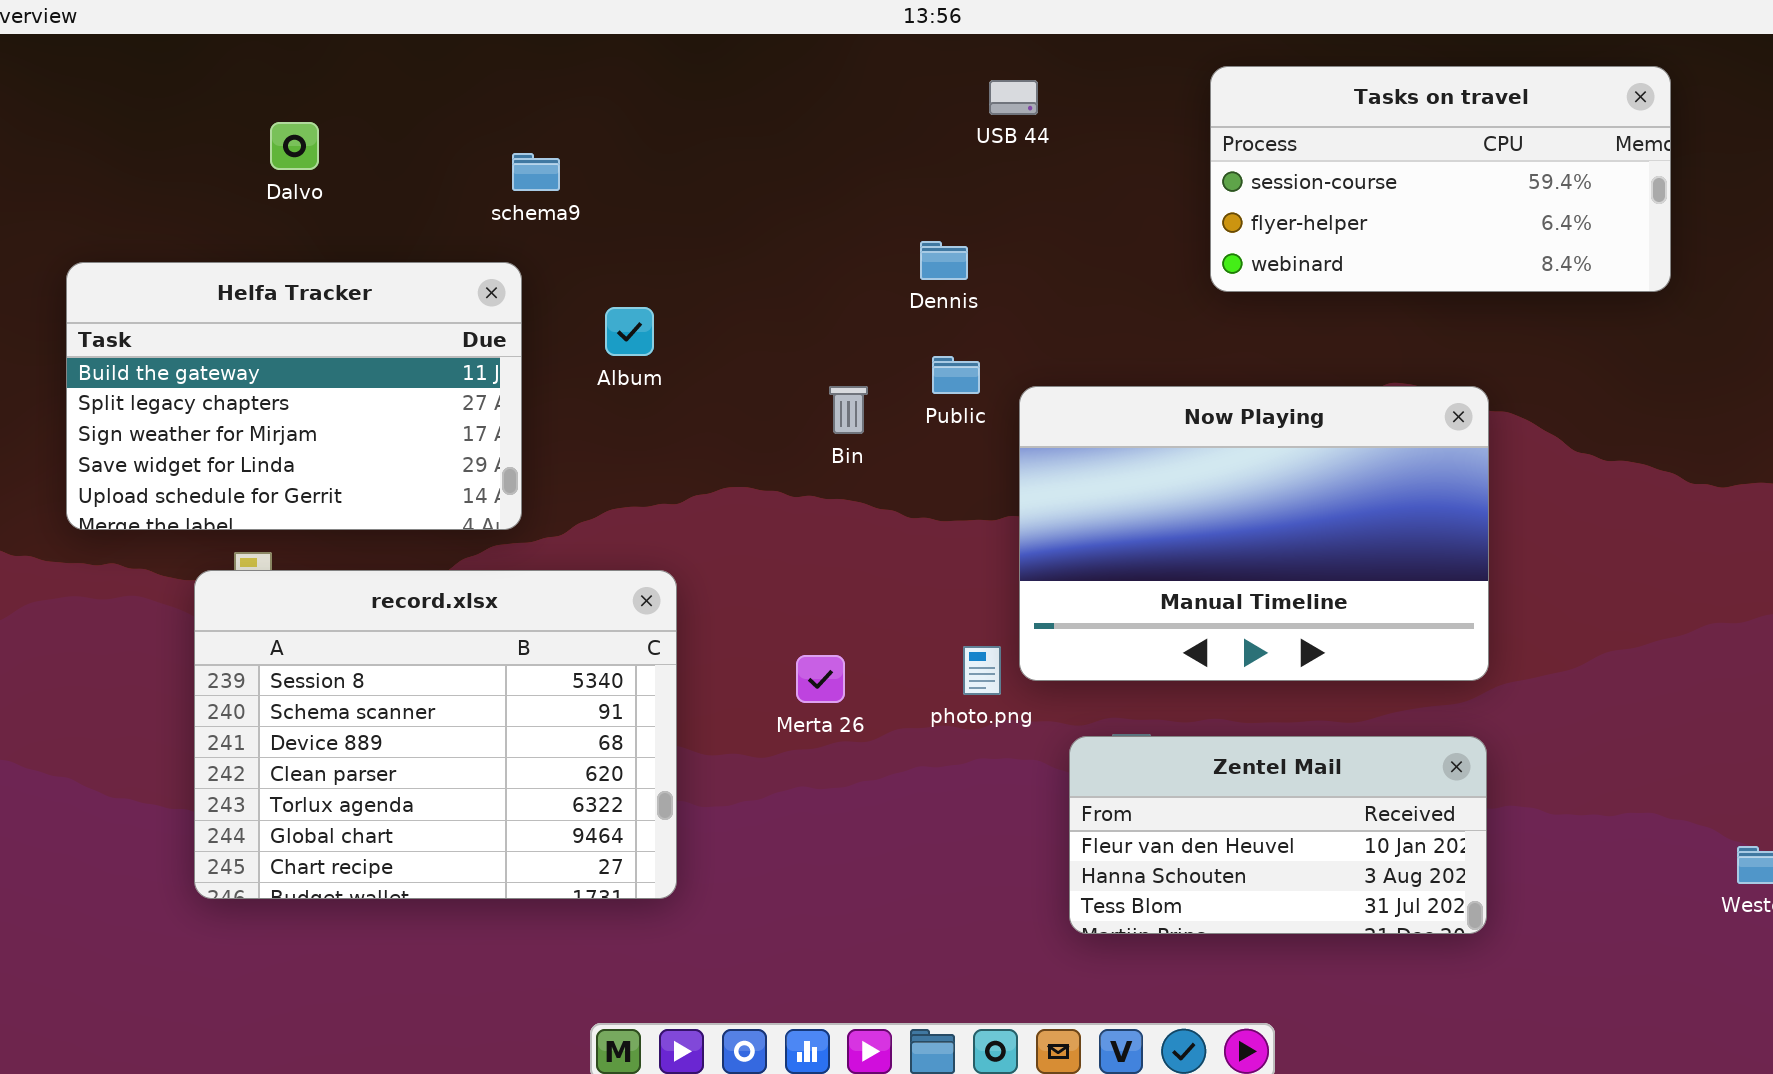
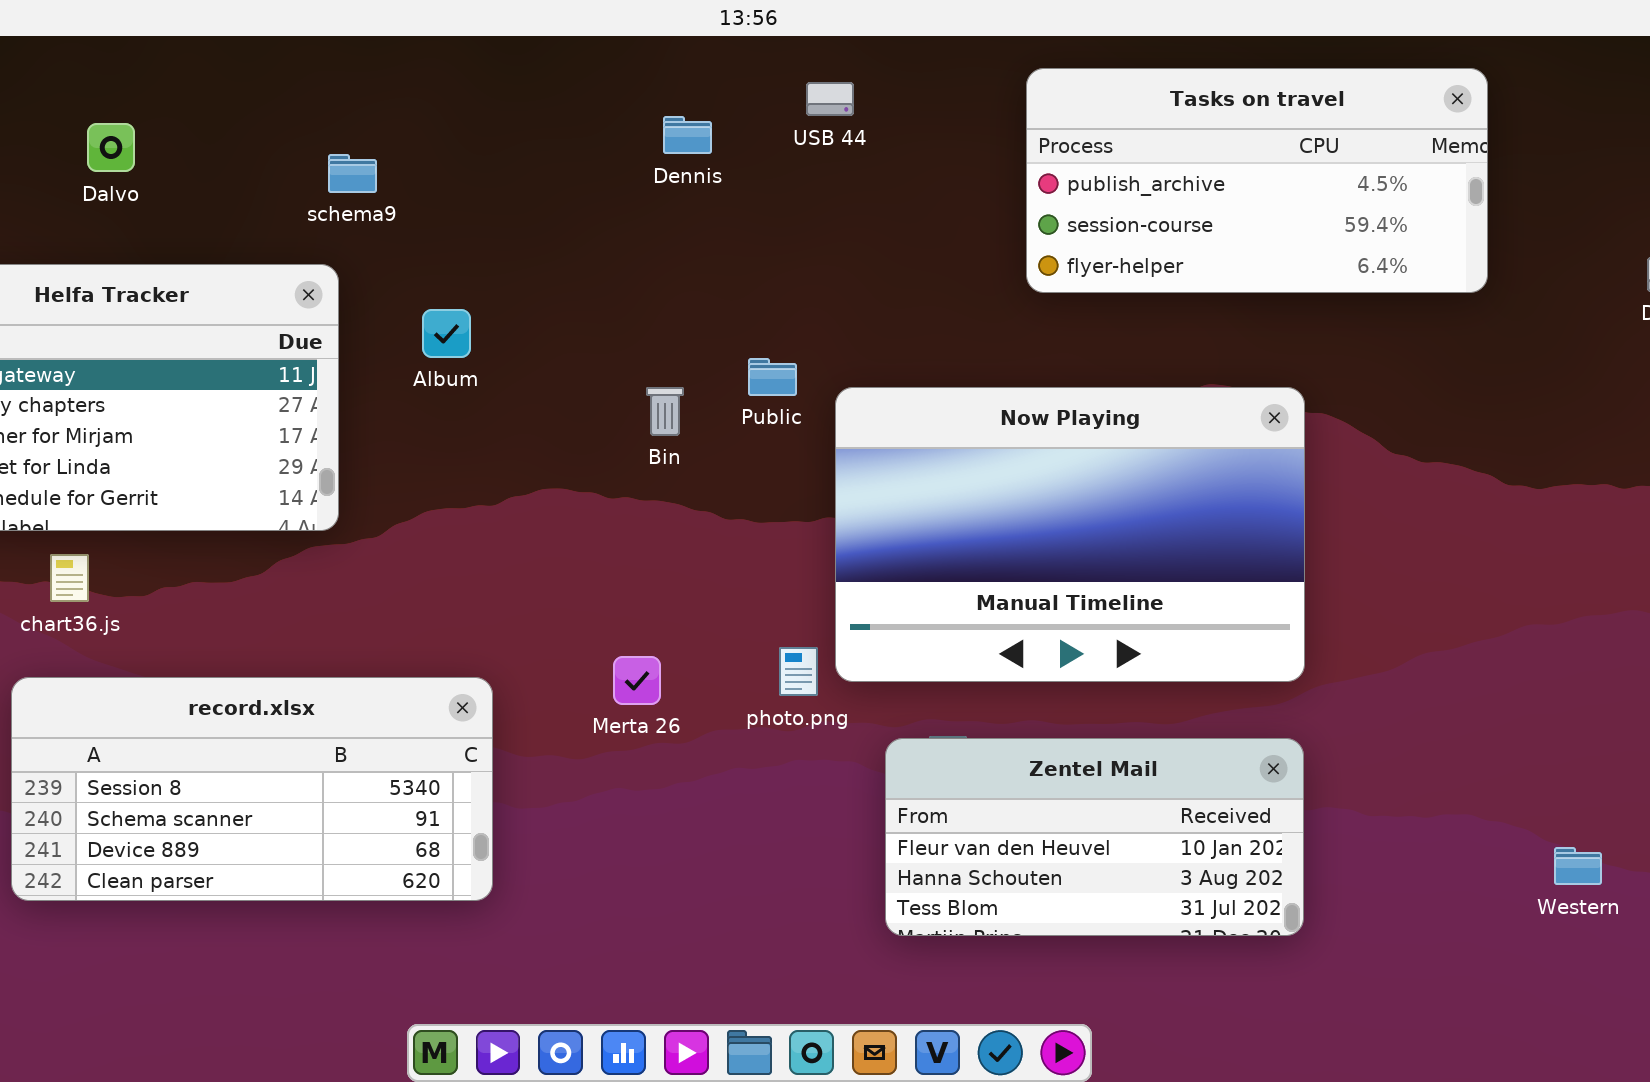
Tasks on travel: [1210,66,1671,292] -> [1026,68,1488,293], scrolled up 1 row
Dennis: [920,241,968,280] -> [663,116,712,154], moved
record.xlsx: [194,570,677,899] -> [11,677,493,901], resized

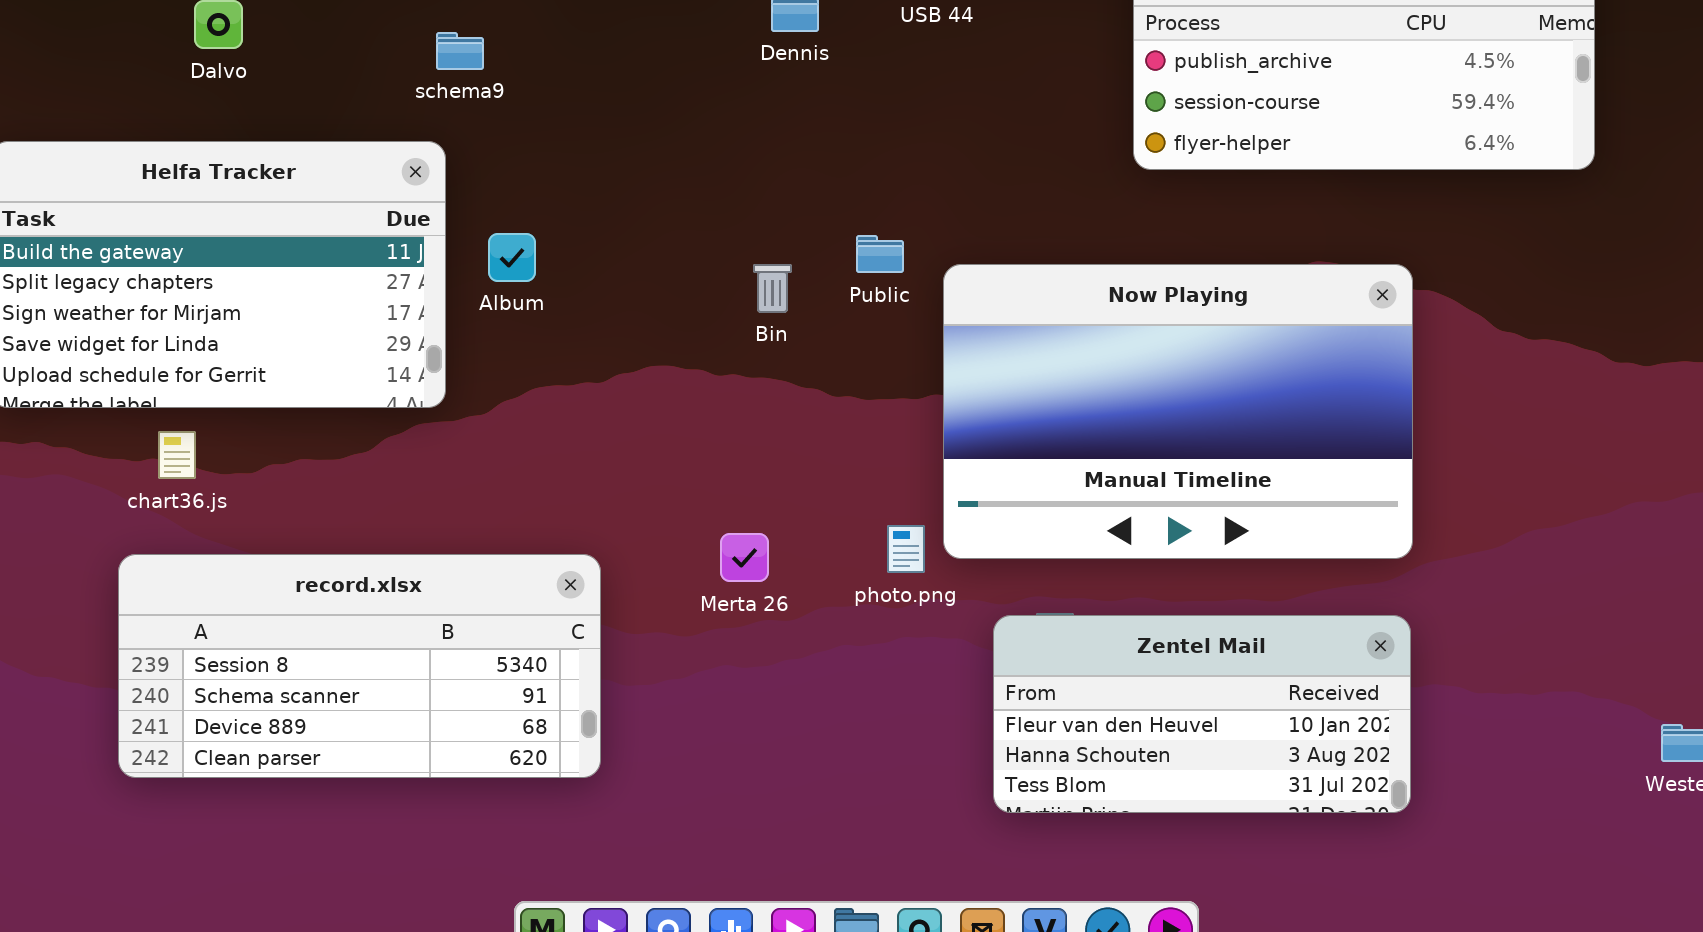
Album: [422,309,471,358] -> [488,233,536,282], moved

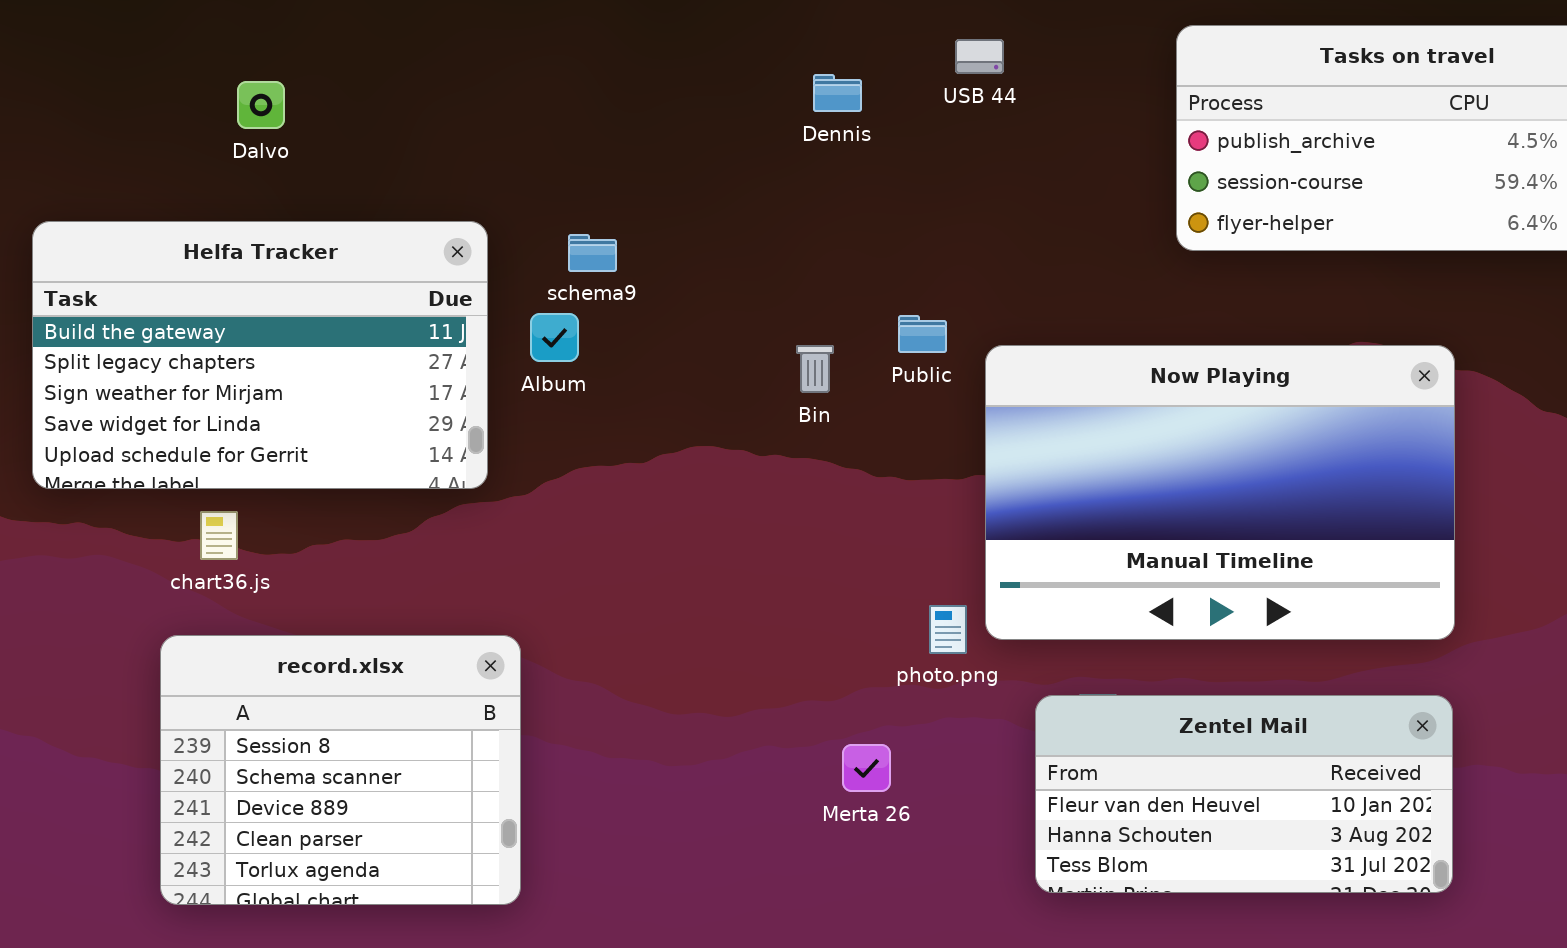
schema9: [436,32,484,70] -> [568,234,617,272], moved
Merta 26: [720,533,769,582] -> [842,744,891,792], moved
record.xlsx: [118,554,601,778] -> [160,635,521,905], resized

